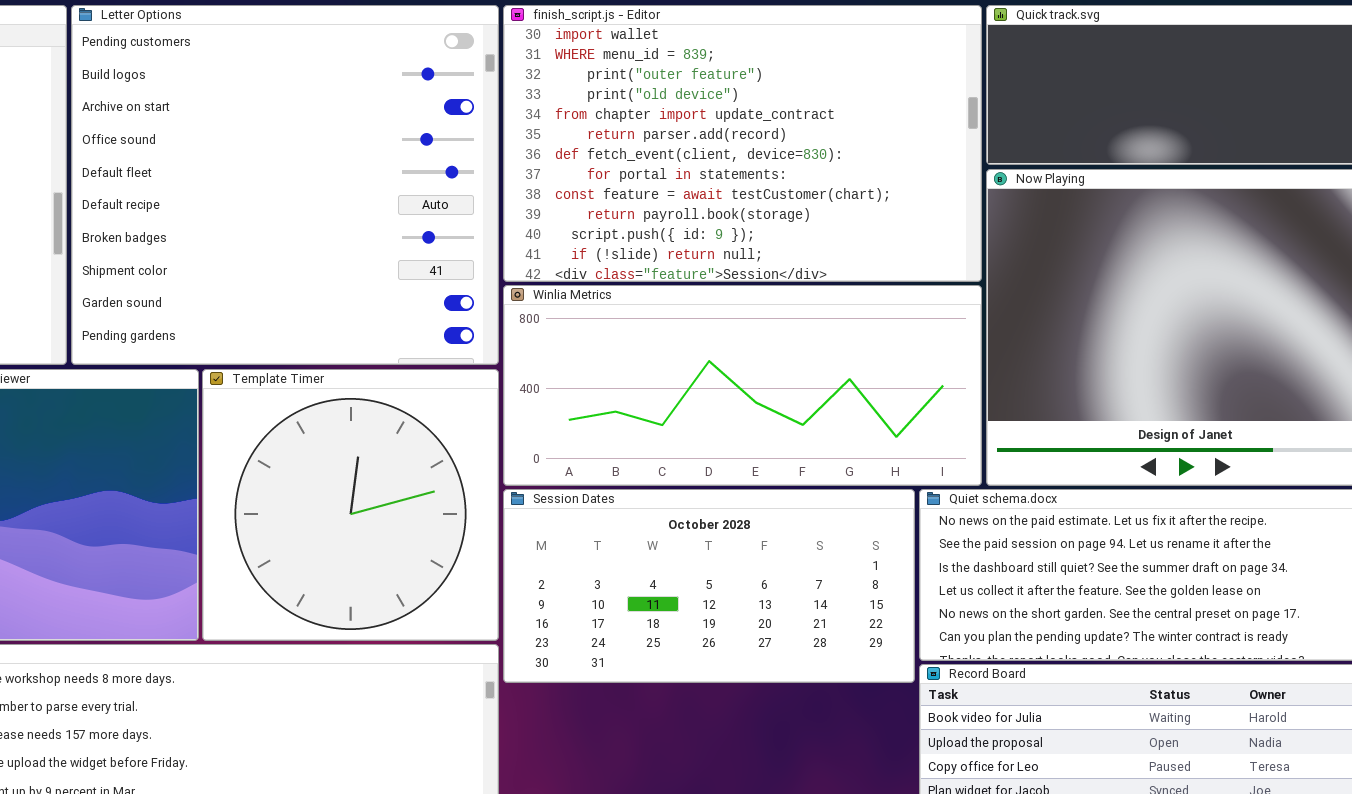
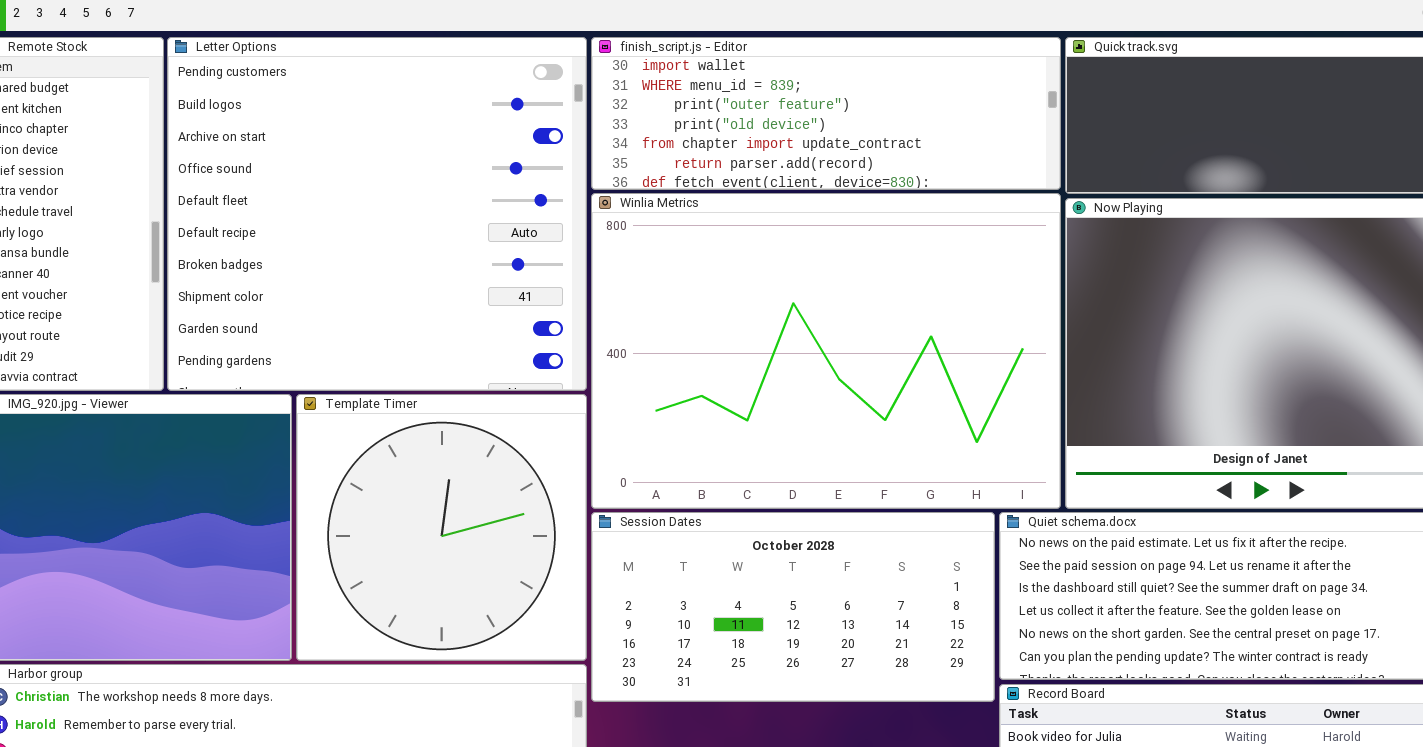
finish_script.js - Editor: [503,5,982,282] -> [591,37,1061,190], resized
Winlia Metrics: [503,285,982,486] -> [591,193,1061,509], resized

